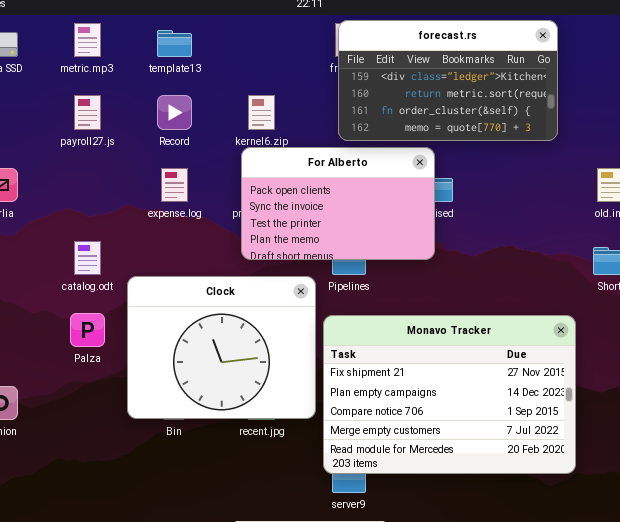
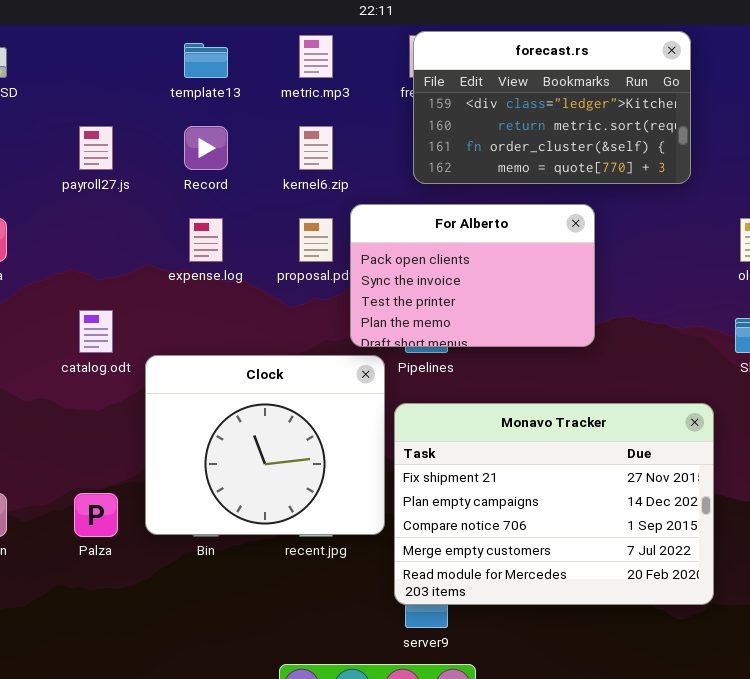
metric.mp3: [74,23,101,57] -> [299,35,333,78], moved
For Alberto: [241,147,435,260] -> [350,204,595,347], moved
Palza: [70,313,105,347] -> [74,493,118,537], moved

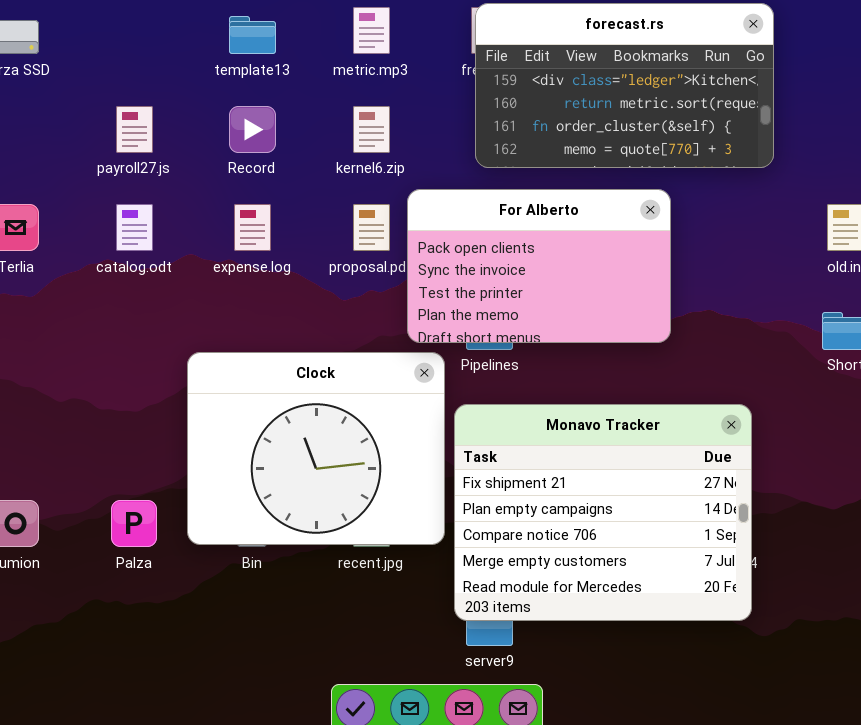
catalog.odt: [79,310,113,353] -> [116,204,153,251], moved
Monavo Tracker: [394,403,714,605] -> [454,404,752,621], resized

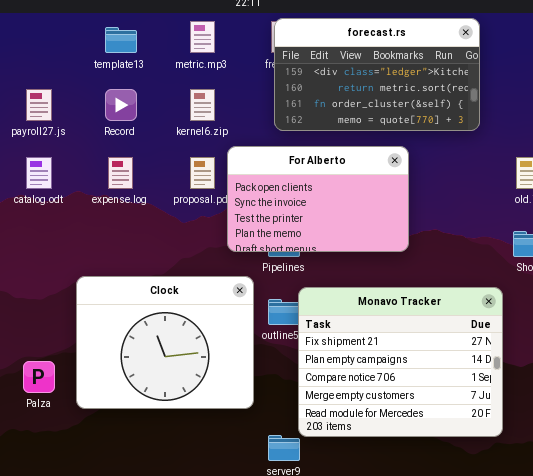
Clock: [187,352,445,545] -> [76,276,254,409], moved
Monavo Tracker: [454,404,752,621] -> [298,287,503,437], moved

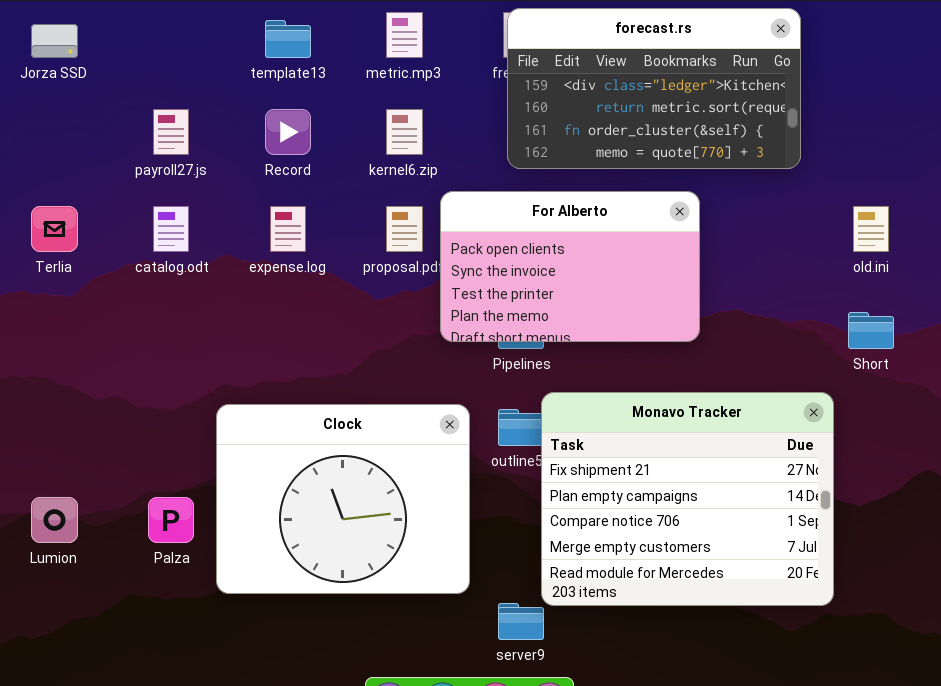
Clock: [76,276,254,409] -> [216,404,470,594], moved

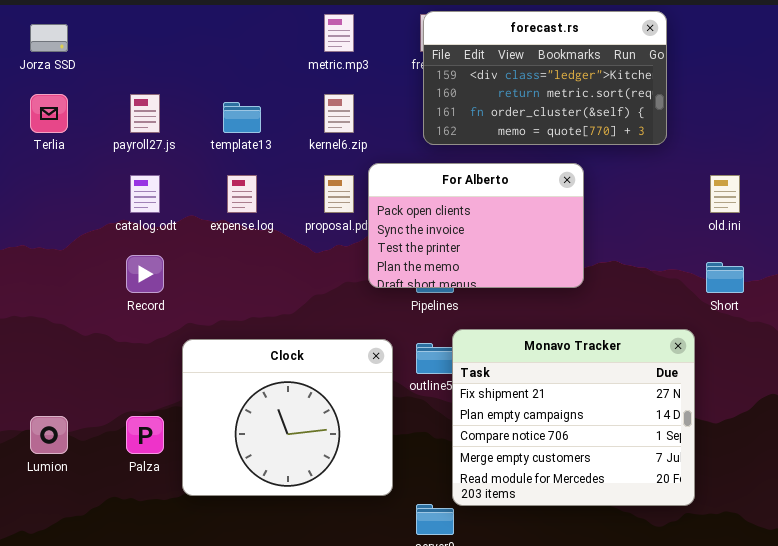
template13: [265,20,311,58] -> [223,102,261,133], moved
Record: [265,109,311,155] -> [126,255,164,293], moved
Terlia: [31,206,78,252] -> [30,94,68,133], moved

